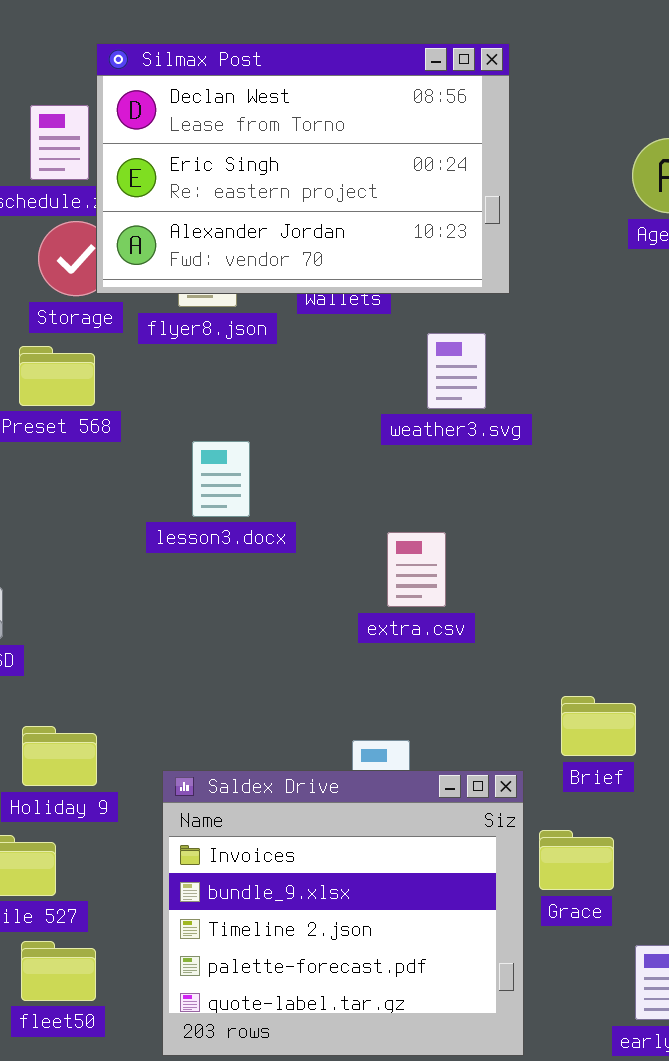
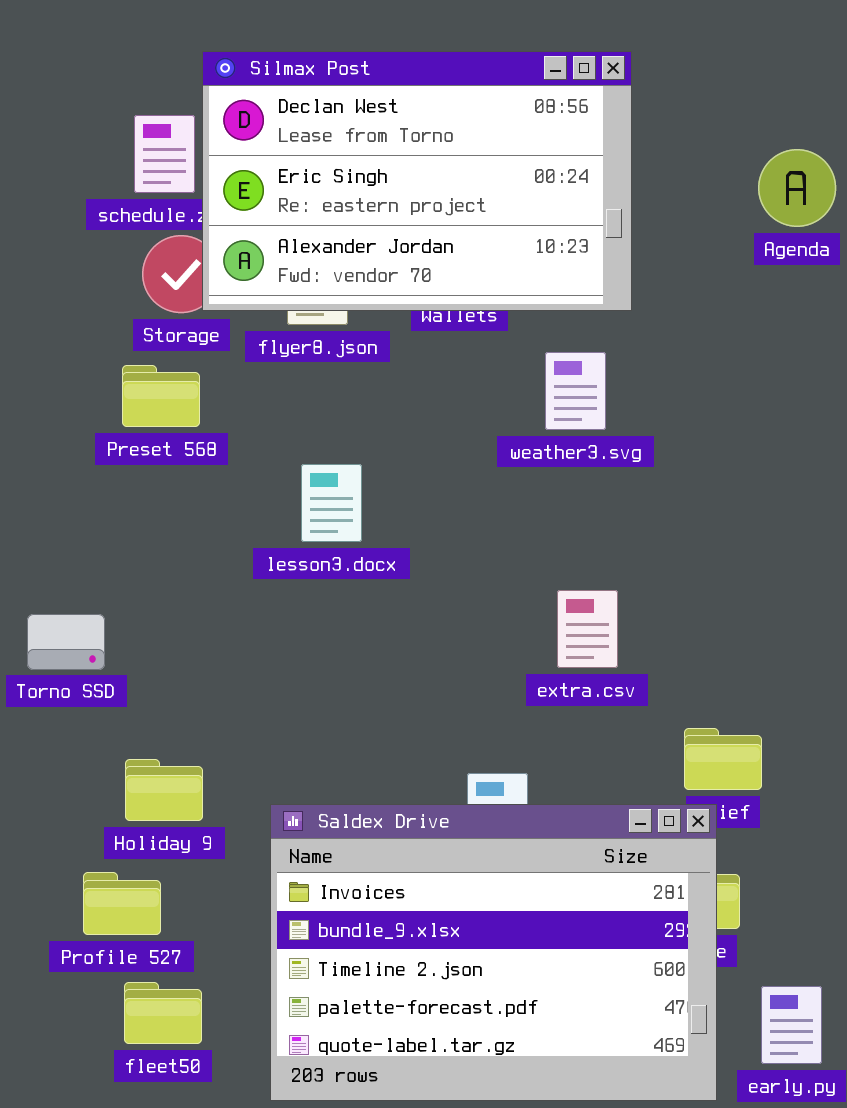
extra.csv: [387,532,446,607] -> [557,590,618,668], moved
Saldex Drive: [162,770,524,1056] -> [270,804,717,1101], resized

